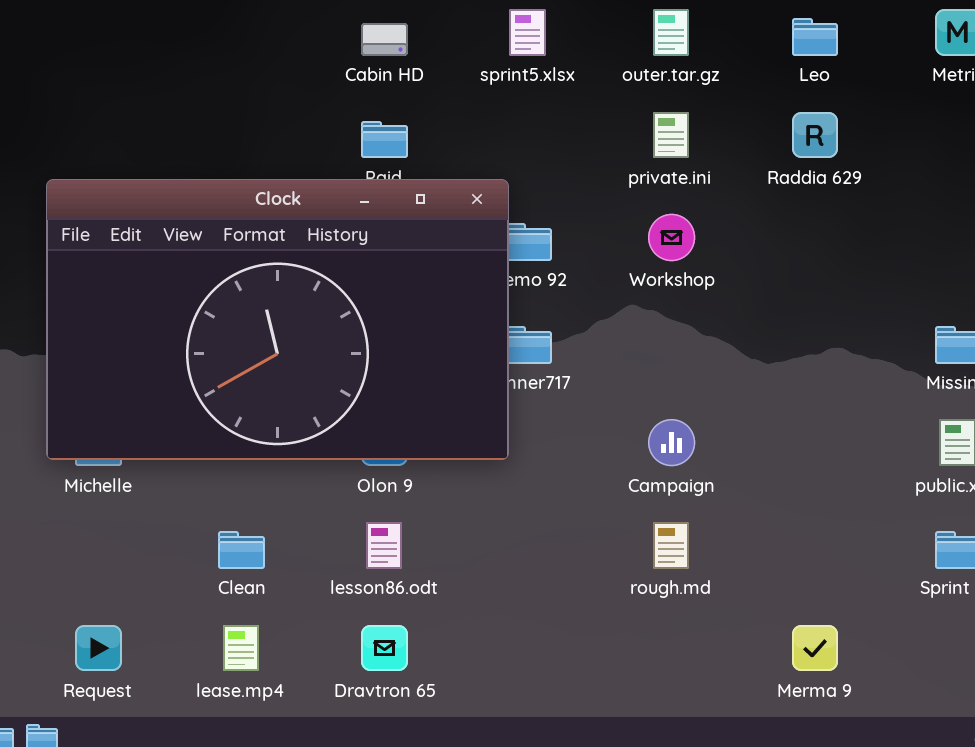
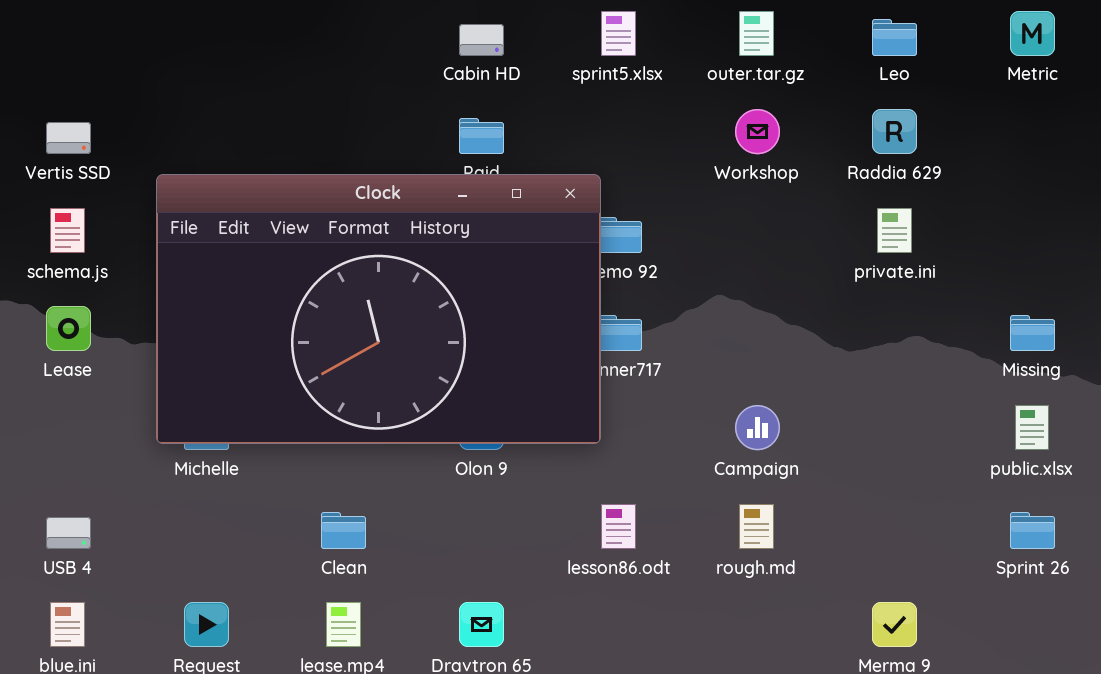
private.ini: [653,112,689,158] -> [877,208,912,253], moved
Workshop: [648,214,695,261] -> [735,109,780,154], moved
lesson86.odt: [366,522,402,569] -> [601,504,636,549], moved

